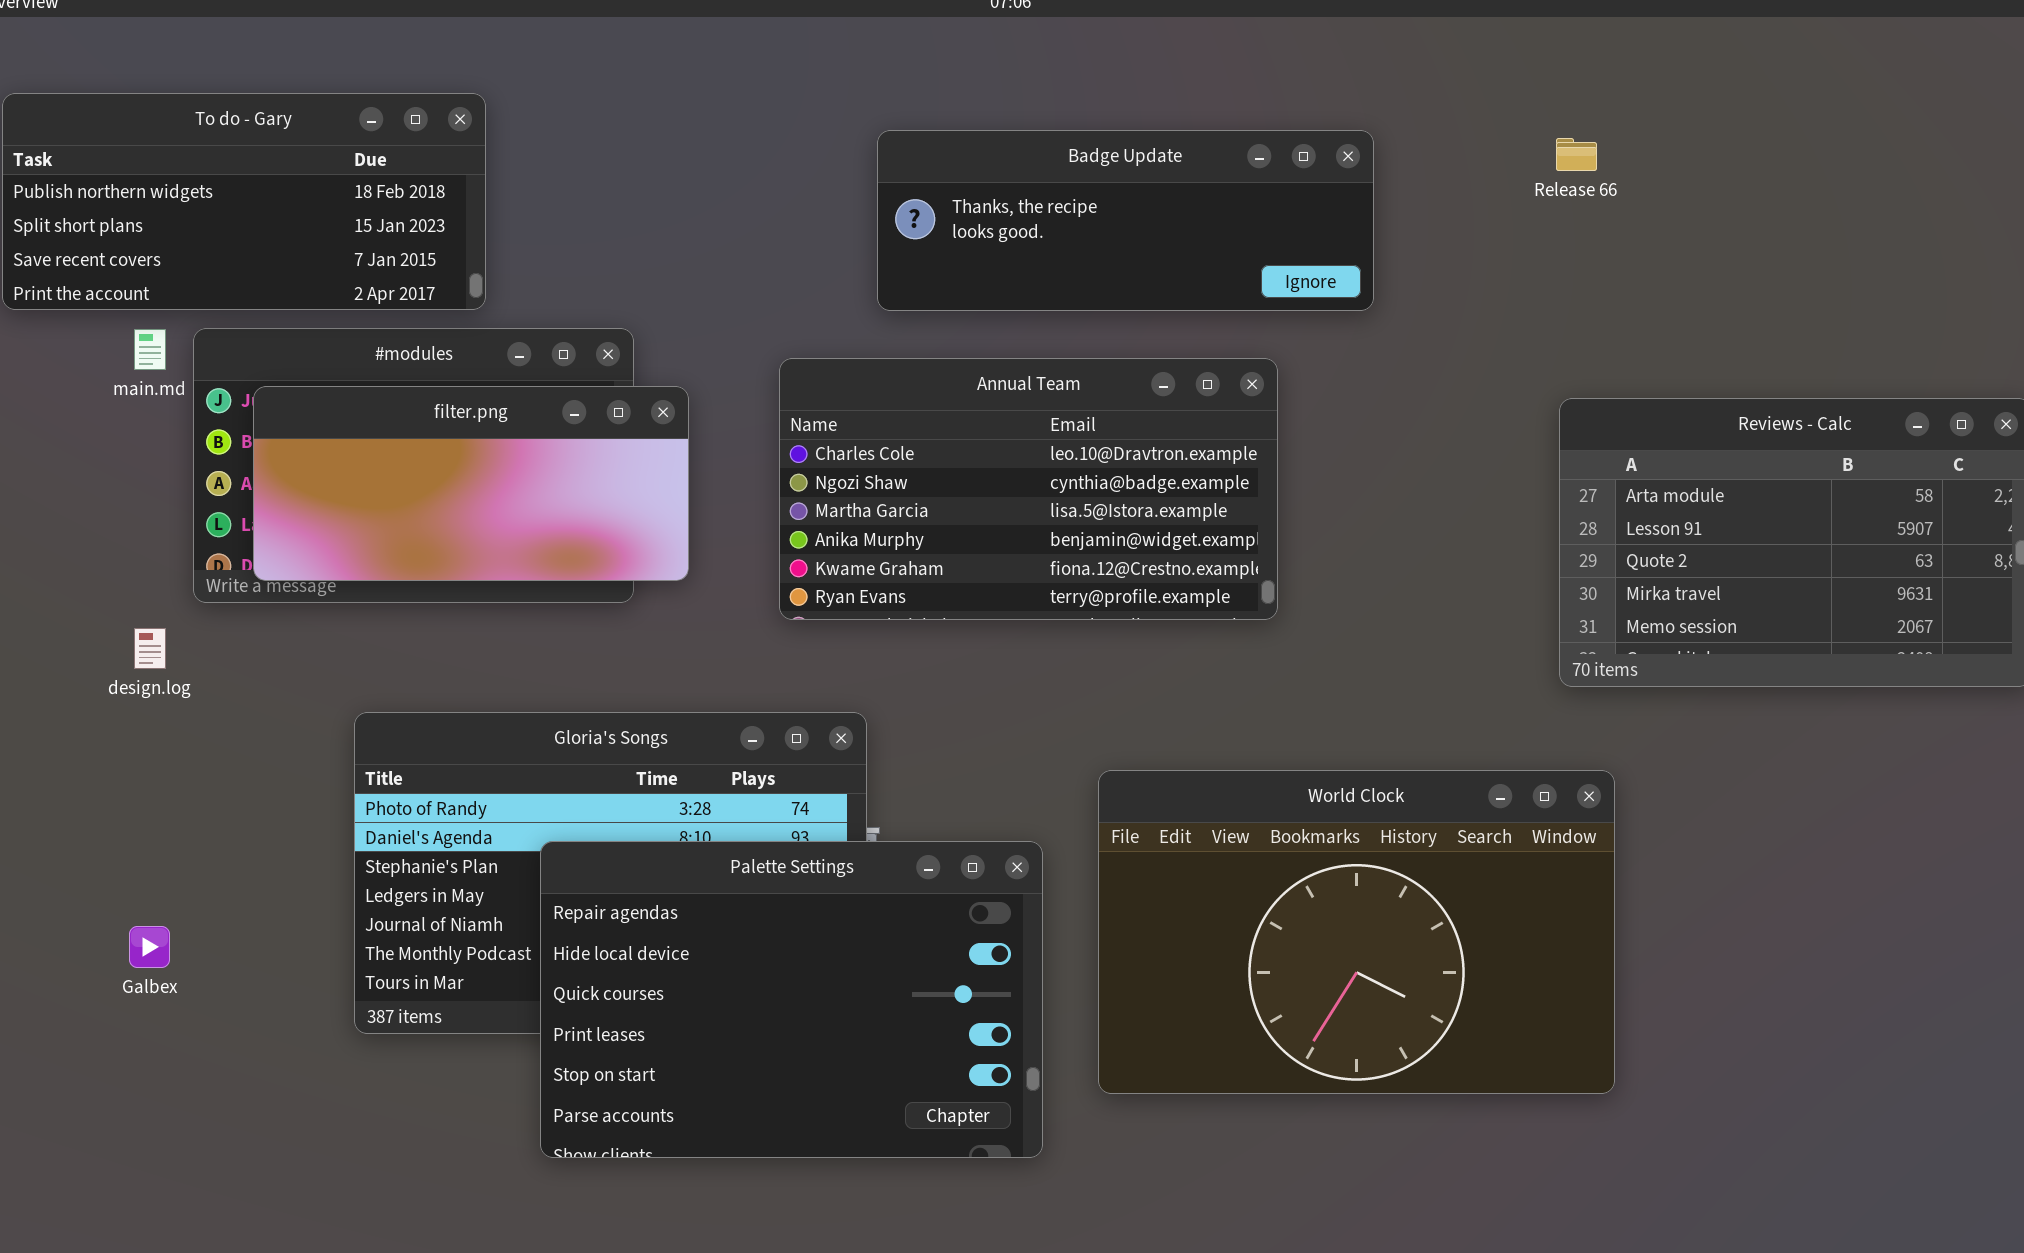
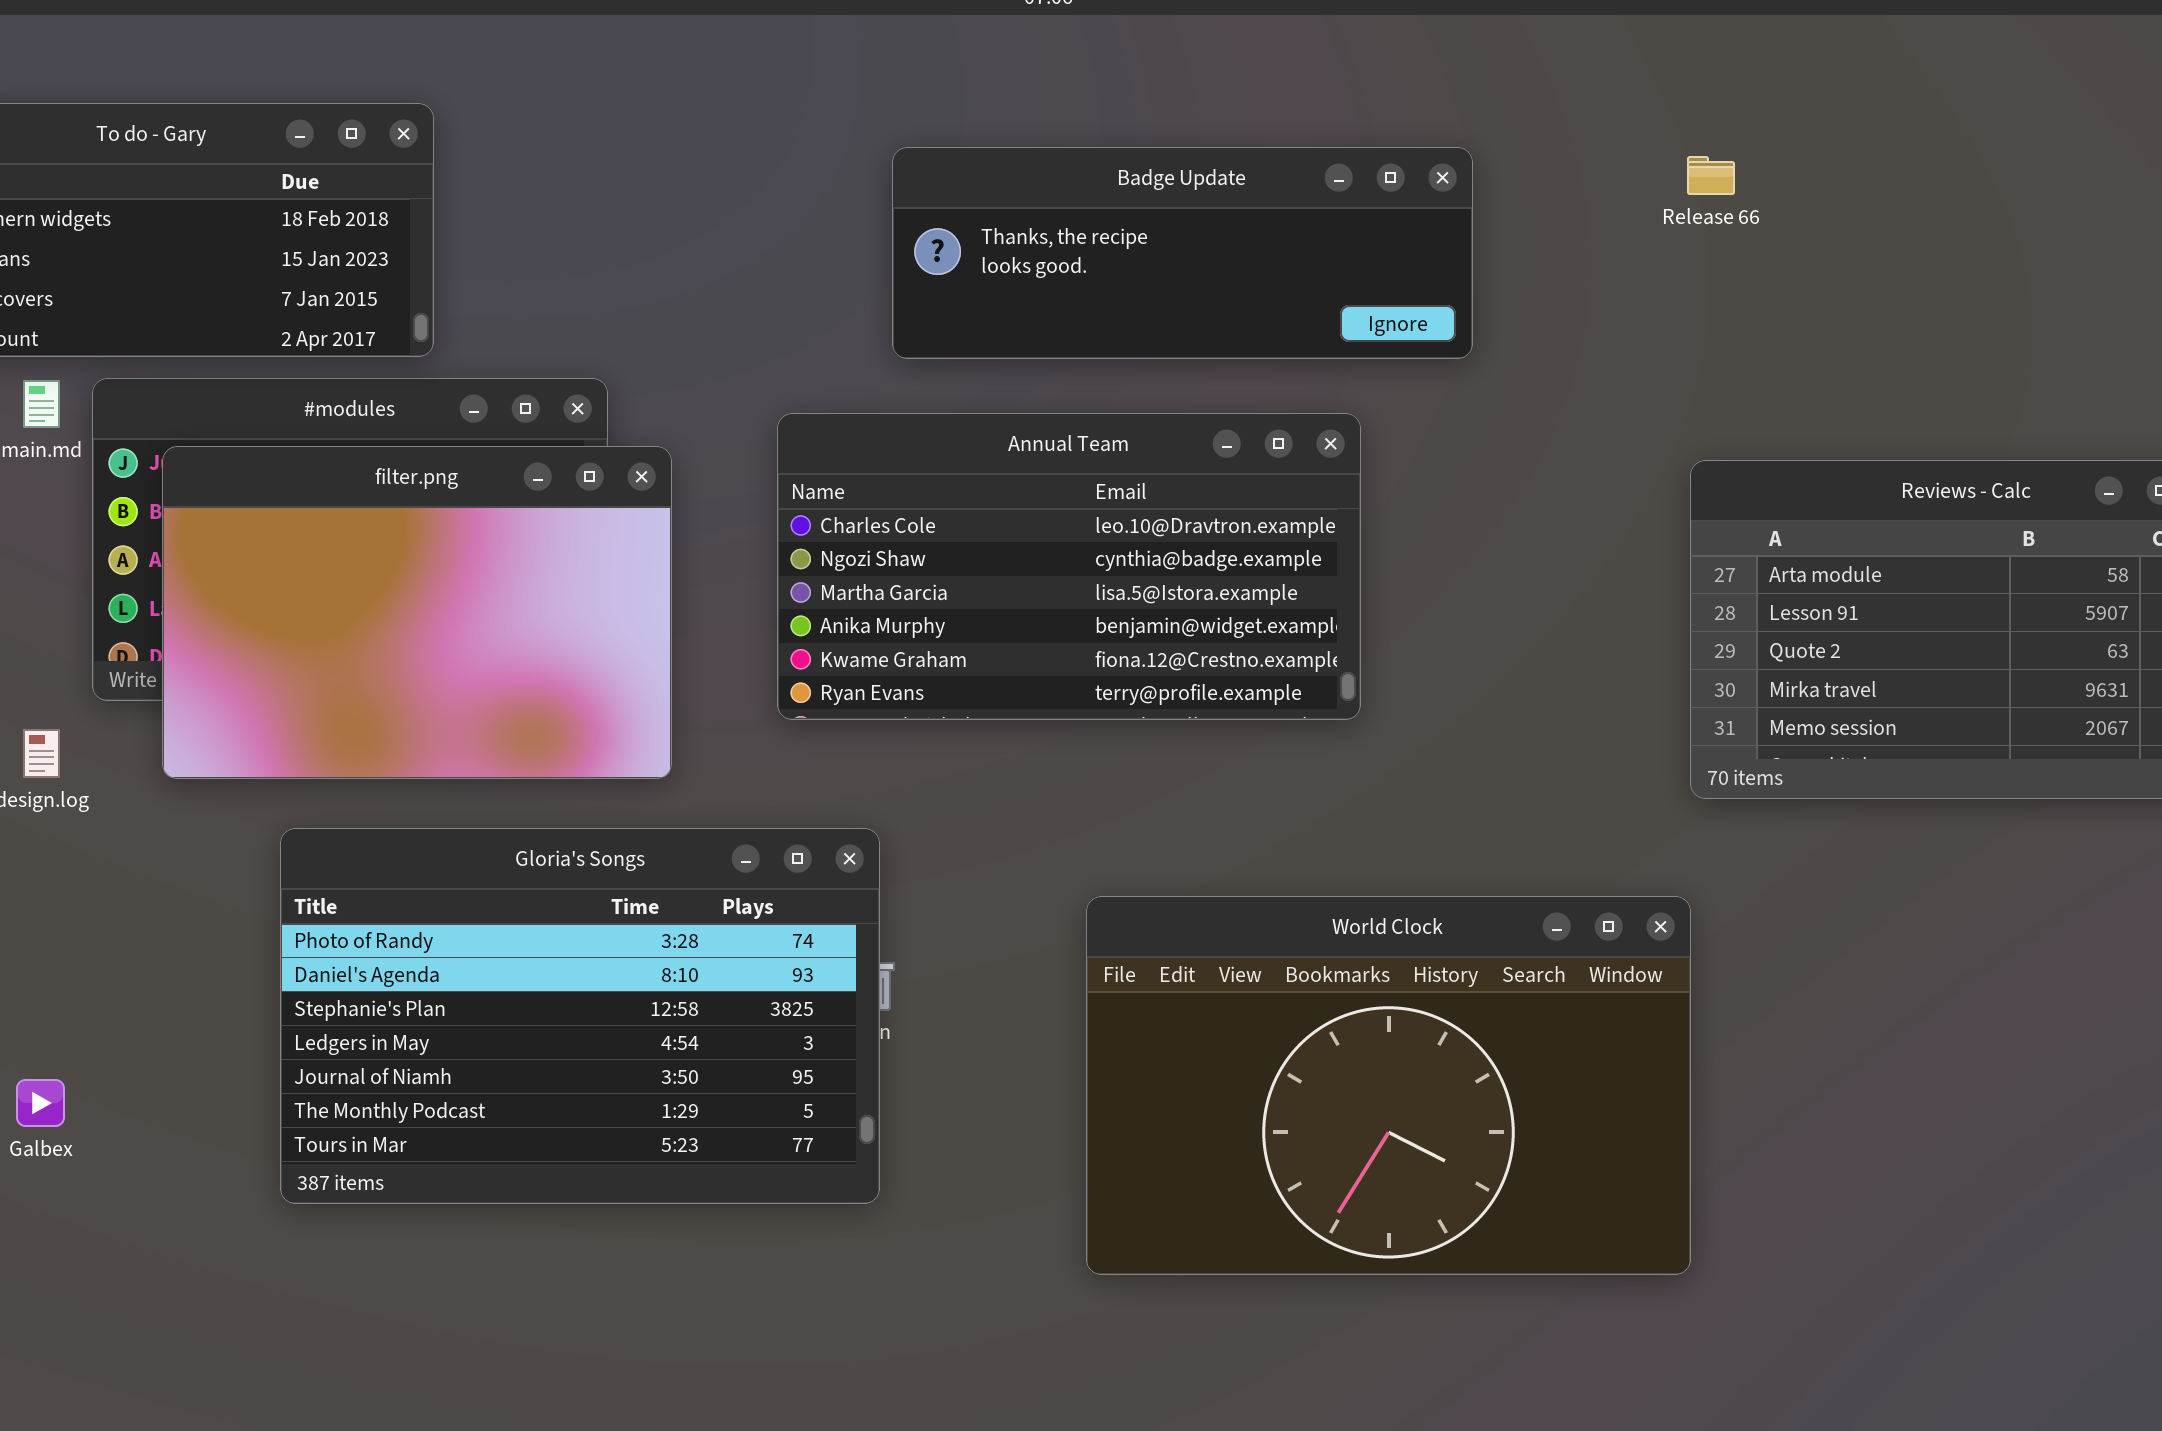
filter.png: [253,386,689,581] -> [162,446,672,779], resized
World Clock: [1098,770,1615,1094] -> [1086,896,1691,1275], moved
Palette Settings: [540,841,1043,1158] -> none, closed

